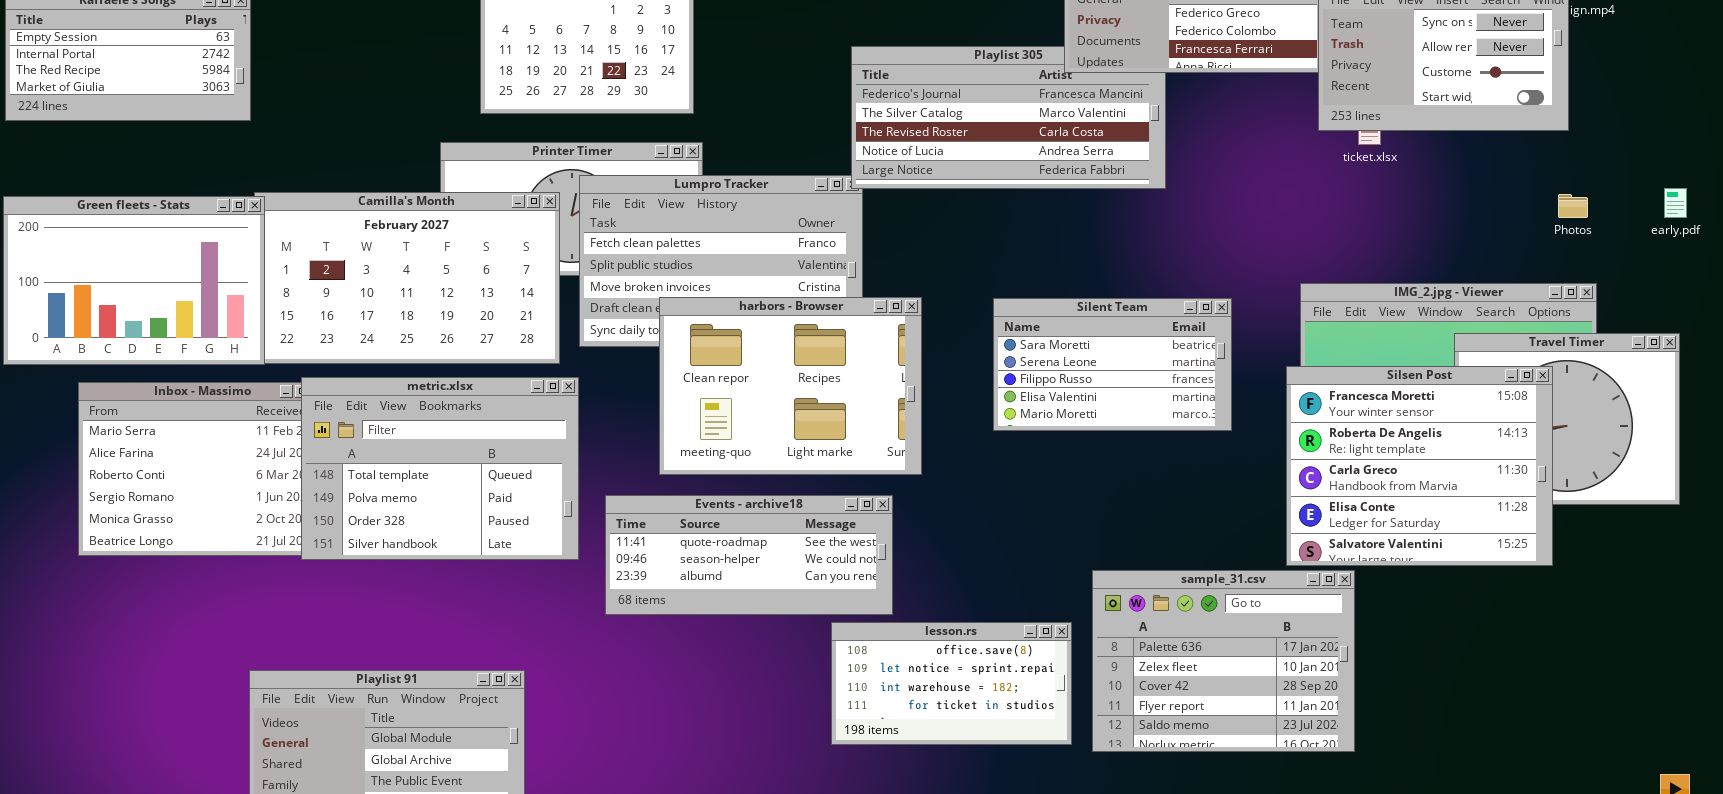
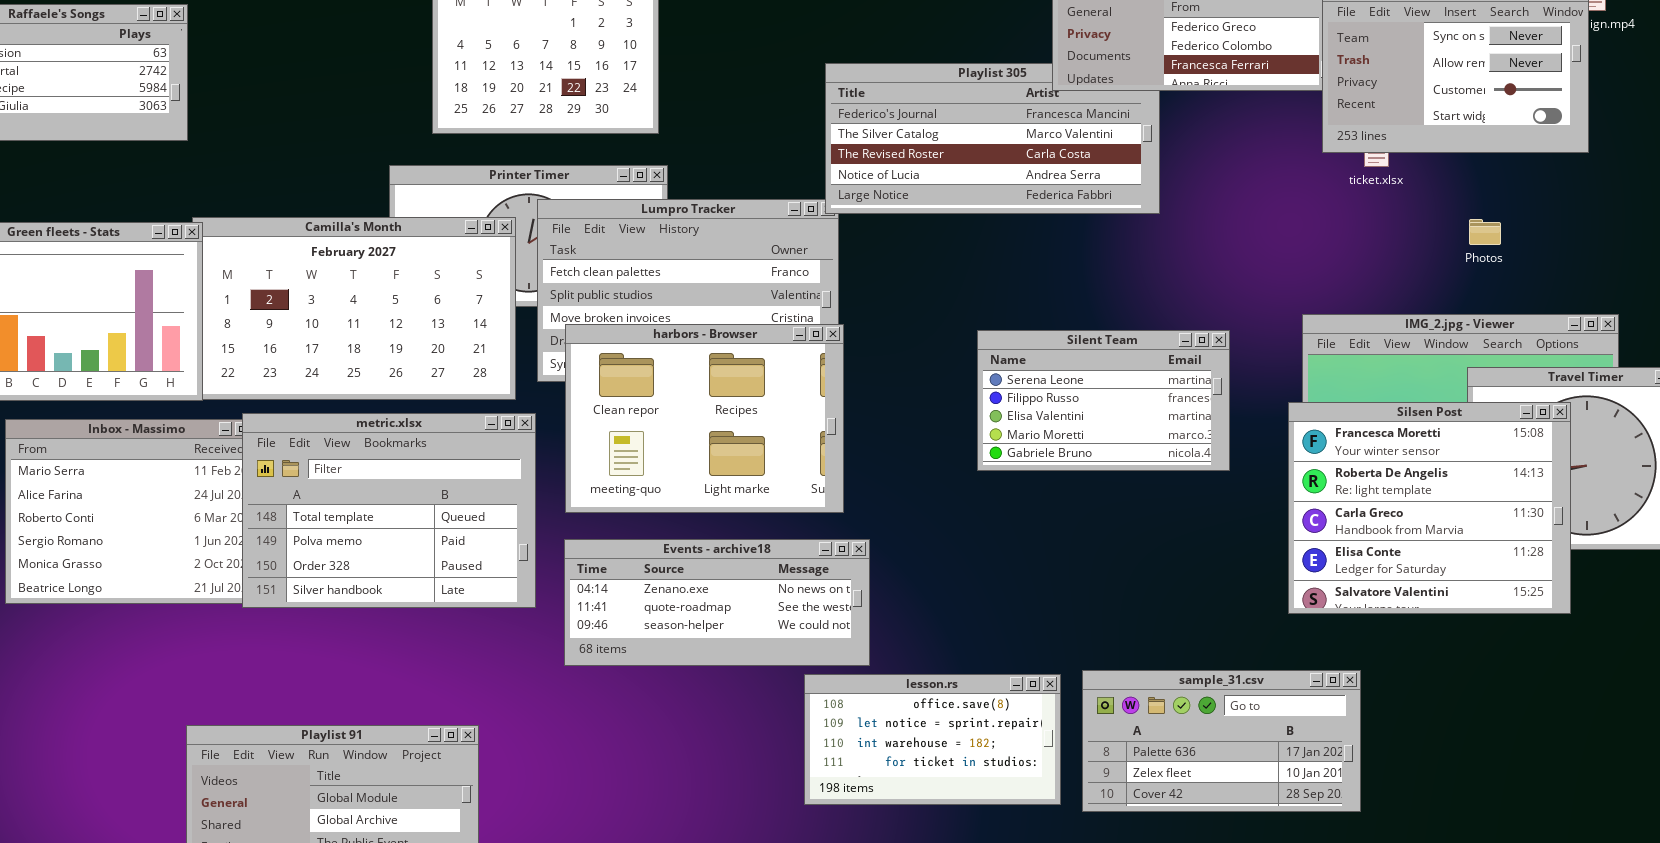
Photos: [1558,194,1588,218] -> [1469,219,1501,245], moved
harbors - Browser: [659,297,922,475] -> [565,324,844,513], moved
Silent Team: [993,298,1232,431] -> [977,330,1230,471], scrolled down 1 row
Events - archive18: [605,495,893,615] -> [564,539,870,666], scrolled up 1 row
sample_31.csv: [1092,570,1355,752] -> [1082,670,1361,812], resized

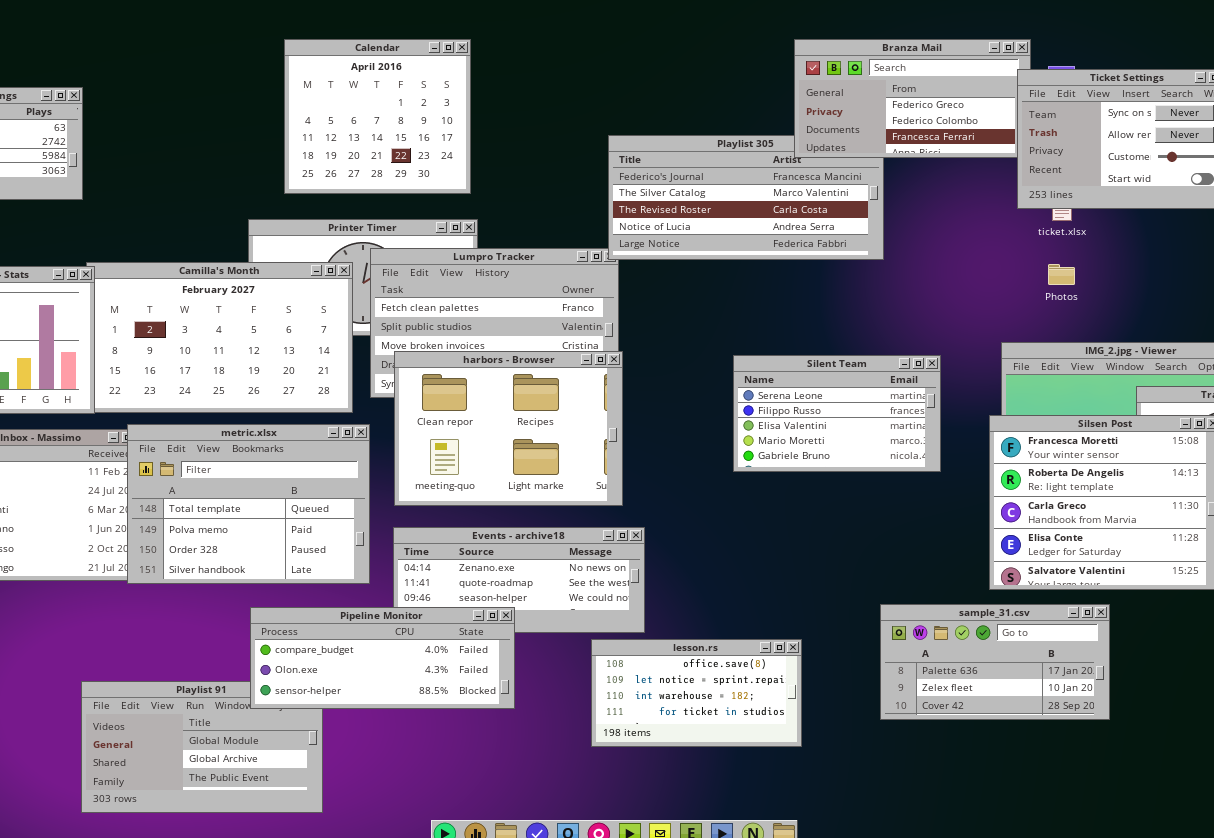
Photos: [1469,219,1501,245] -> [1048,264,1075,285], moved
Pipeline Monitor: none -> [250,607,515,709], opened
sample_31.csv: [1082,670,1361,812] -> [880,604,1110,720], moved

